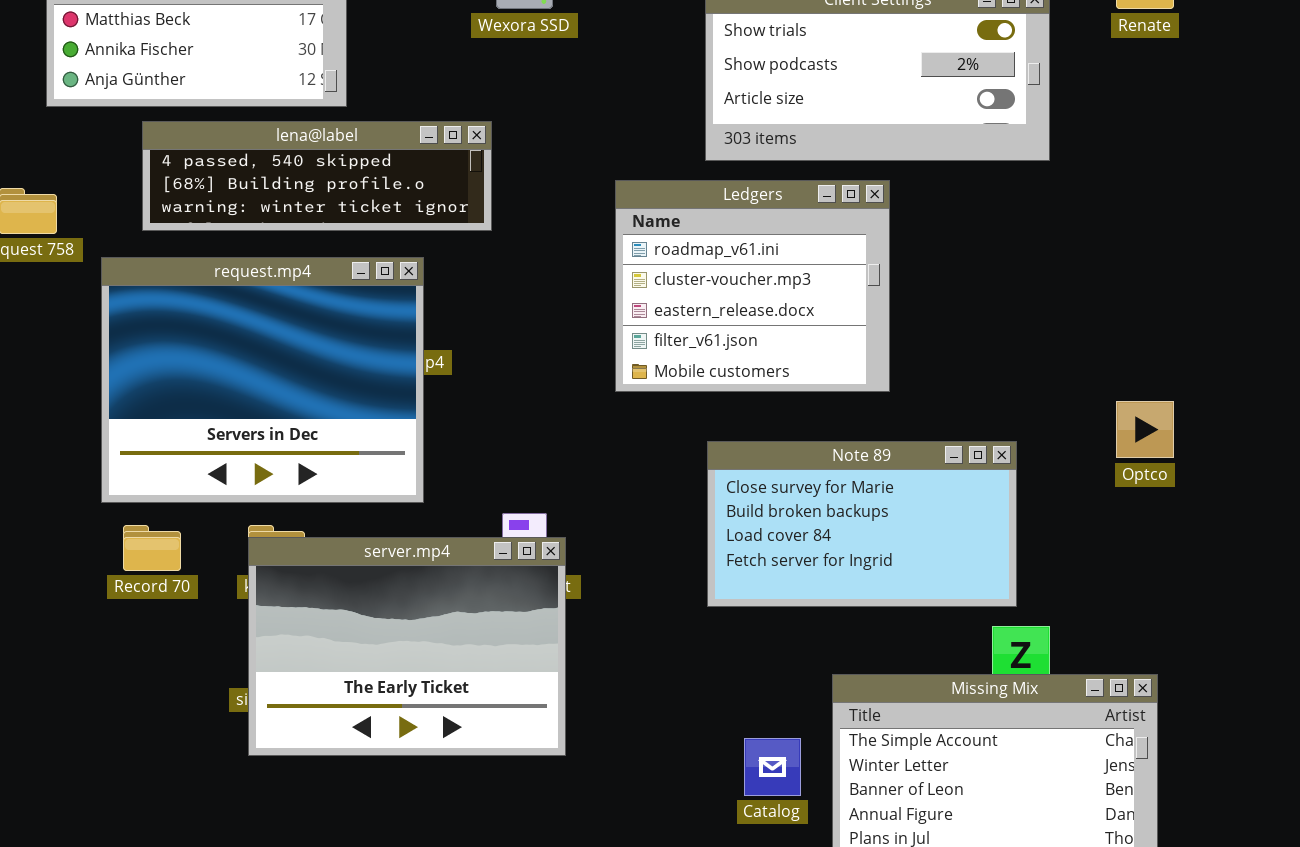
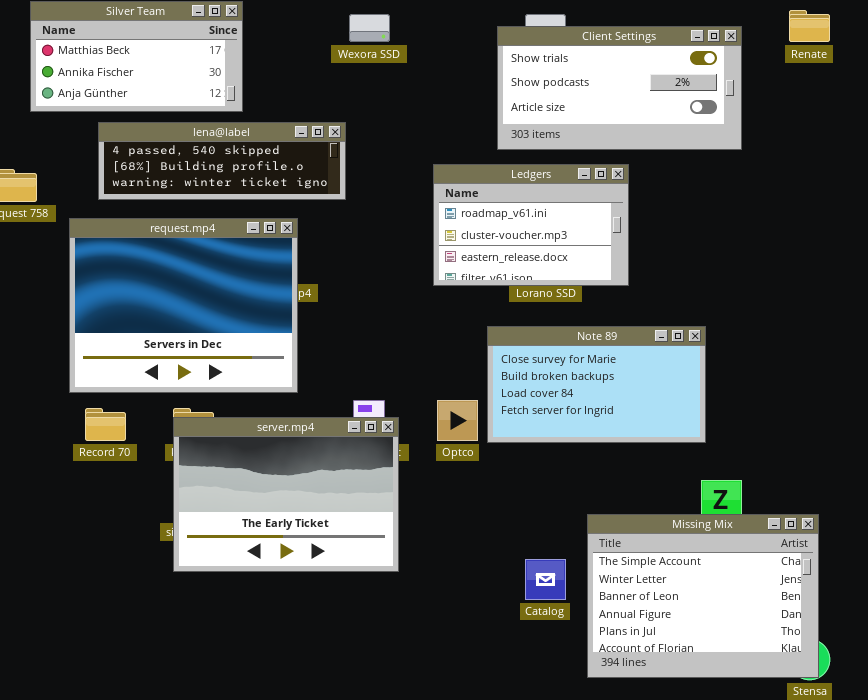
Ledgers: [615,180,890,392] -> [433,164,629,286], resized
Optco: [1116,401,1174,458] -> [437,400,478,441], moved
Note 89: [707,441,1017,607] -> [487,326,706,443], moved

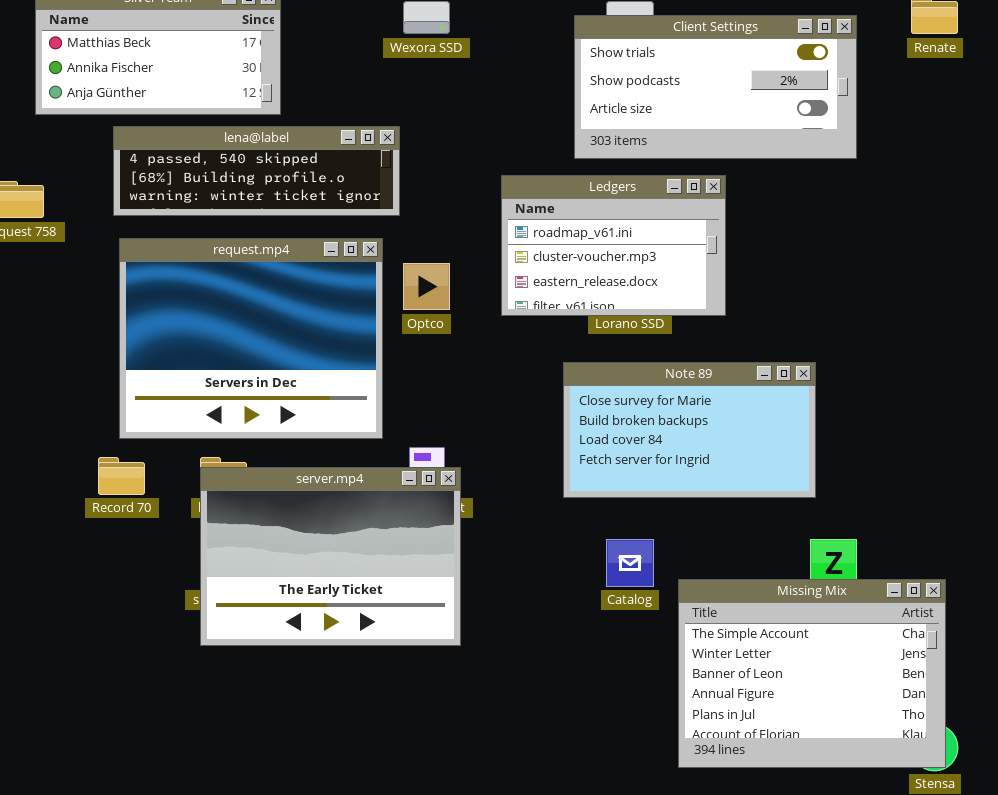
request.mp4: [69,218,298,393] -> [119,238,383,439], moved
Optco: [437,400,478,441] -> [403,263,450,310], moved
Catalog: [525,559,566,600] -> [606,539,654,587], moved

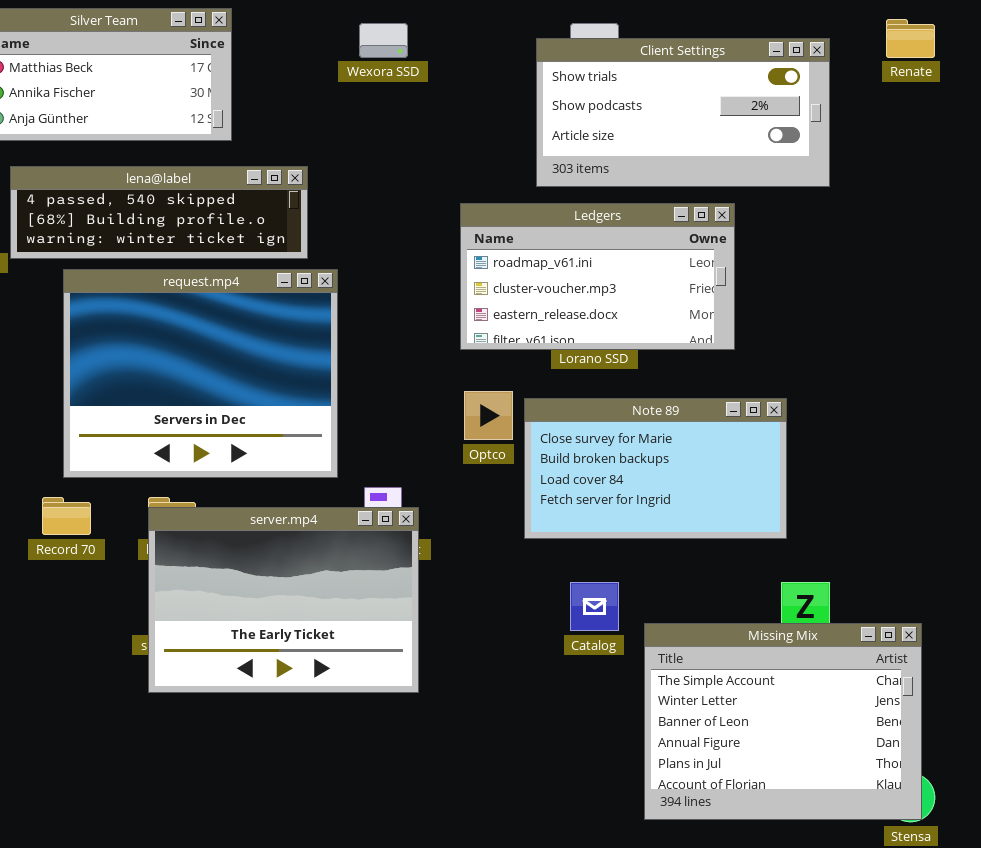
lena@label: [113,126,400,216] -> [10,166,308,259], moved
Ledgers: [501,175,726,316] -> [460,203,735,350], resized
Optco: [403,263,450,310] -> [464,391,513,440], moved

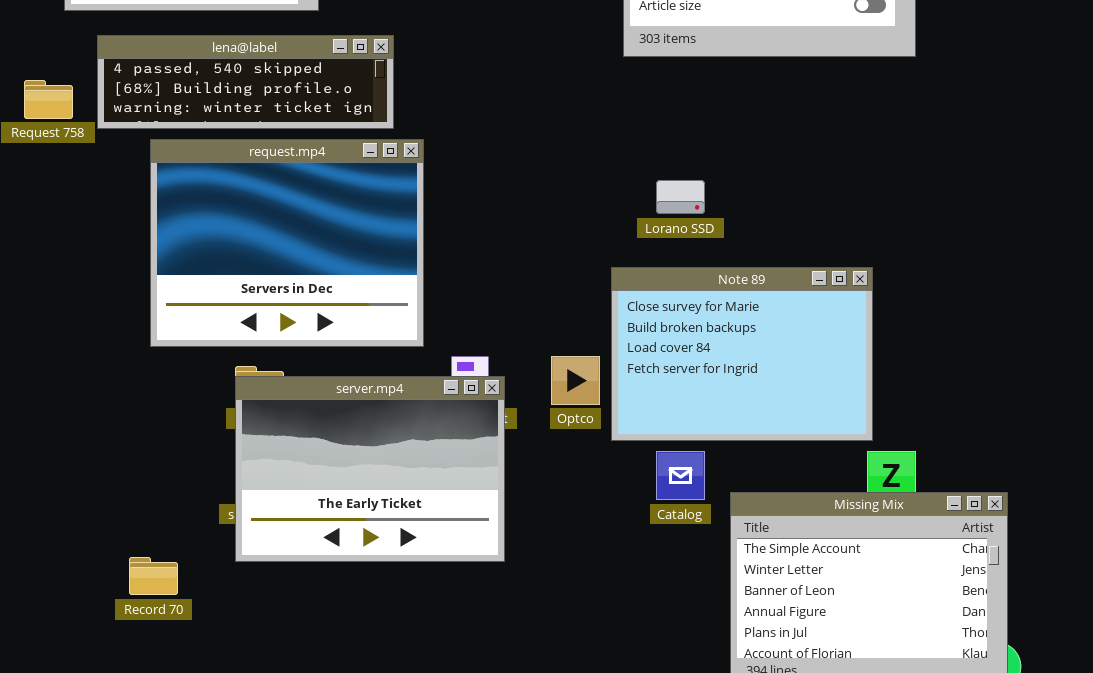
Ledgers: [460,203,735,350] -> none, closed
Optco: [464,391,513,440] -> [551,356,600,405], moved
Note 89: [524,398,787,539] -> [611,267,873,441], resized
Record 70: [42,497,91,535] -> [129,557,178,595], moved

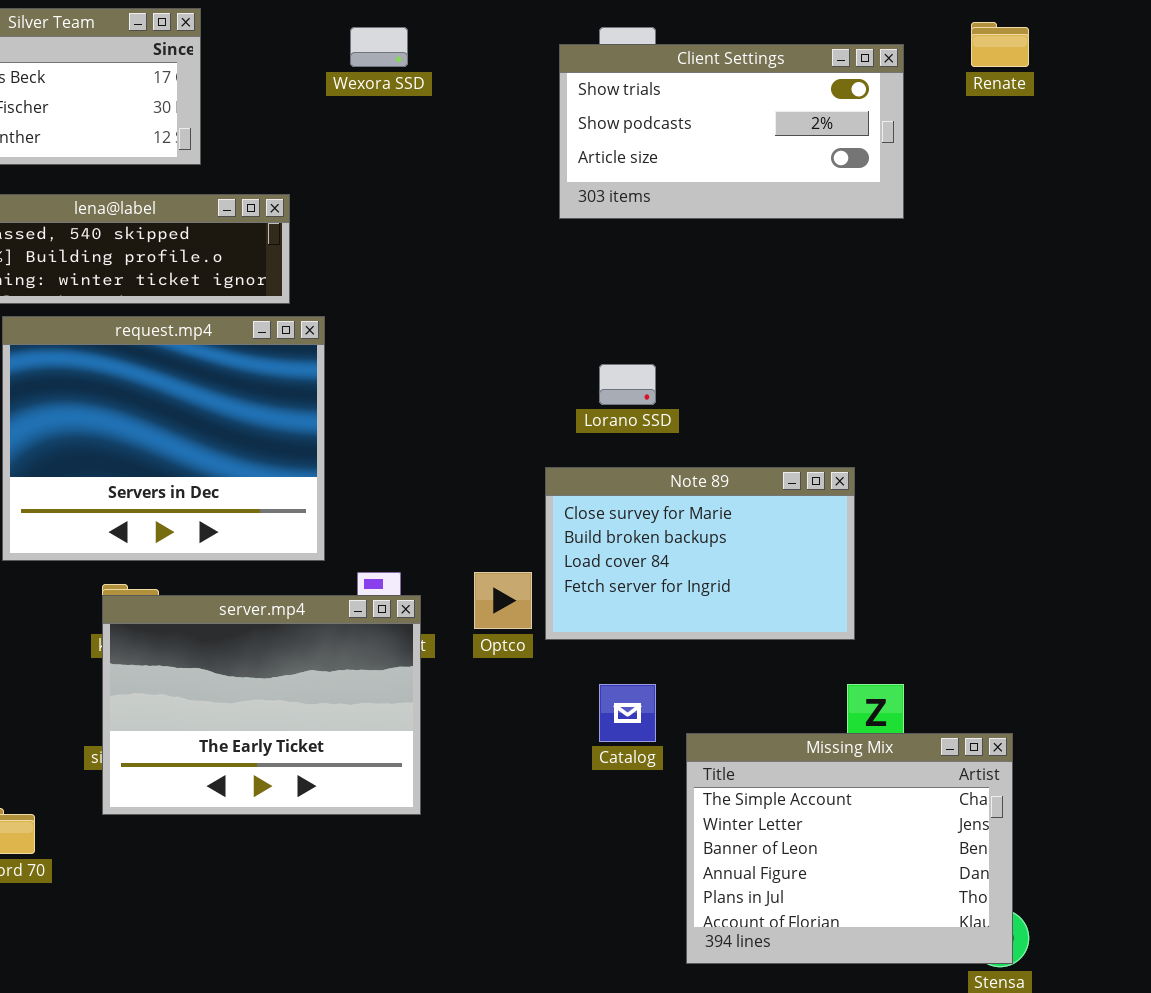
Note 89: [611,267,873,441] -> [545,467,855,640], resized

